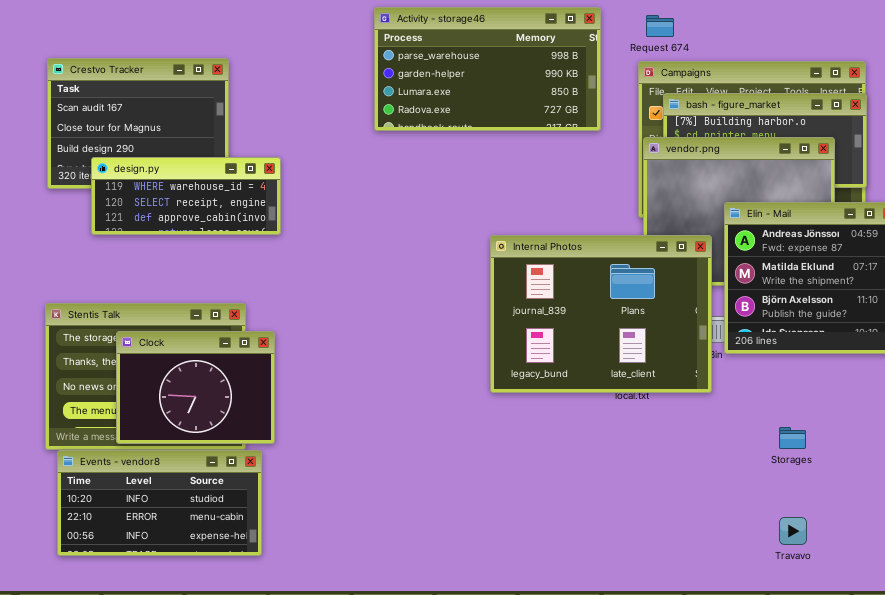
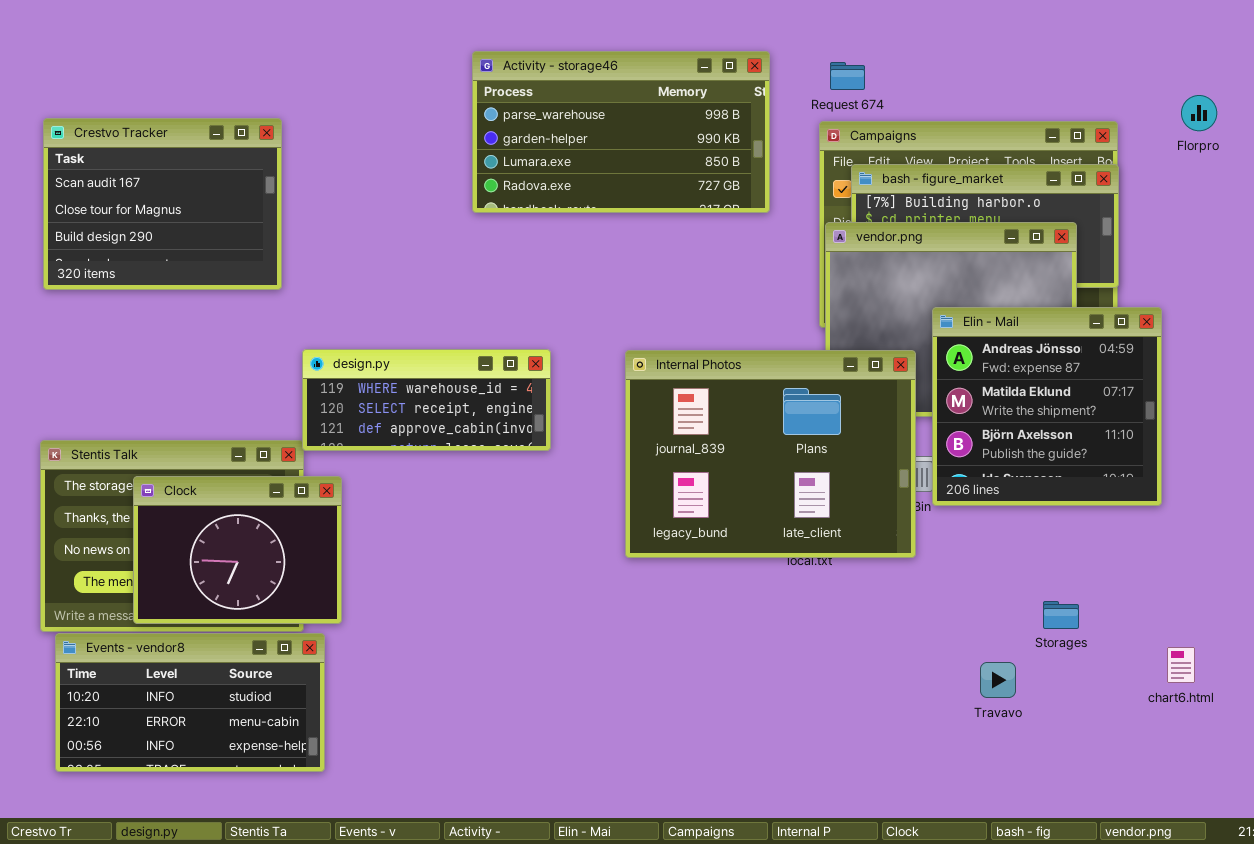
design.py: [91,157,281,235] -> [302,349,551,451], moved
Storages: [779,427,806,449] -> [1043,601,1079,629], moved
Travavo: [779,517,807,545] -> [980,662,1016,698], moved

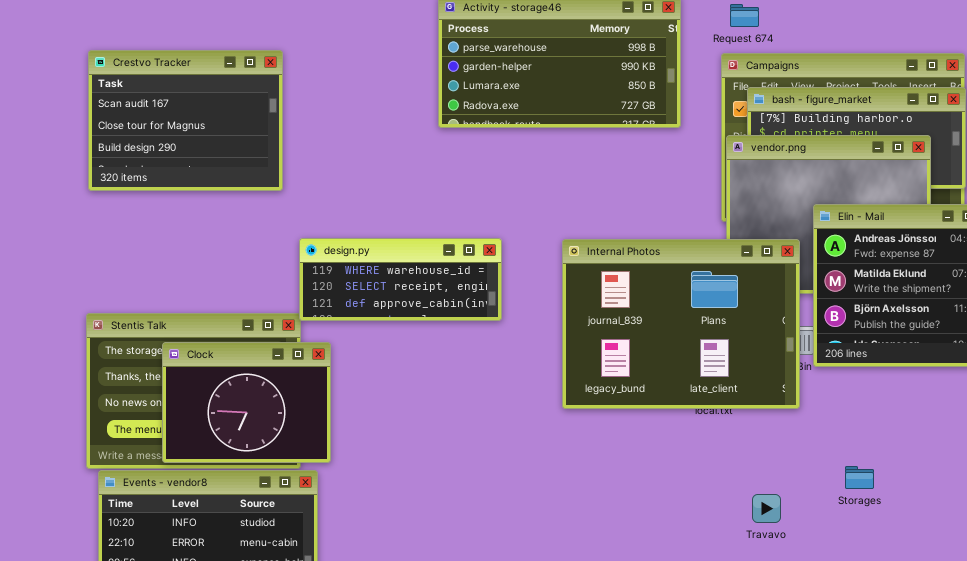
Storages: [1043,601,1079,629] -> [845,466,874,489], moved
Travavo: [980,662,1016,698] -> [752,494,781,523], moved

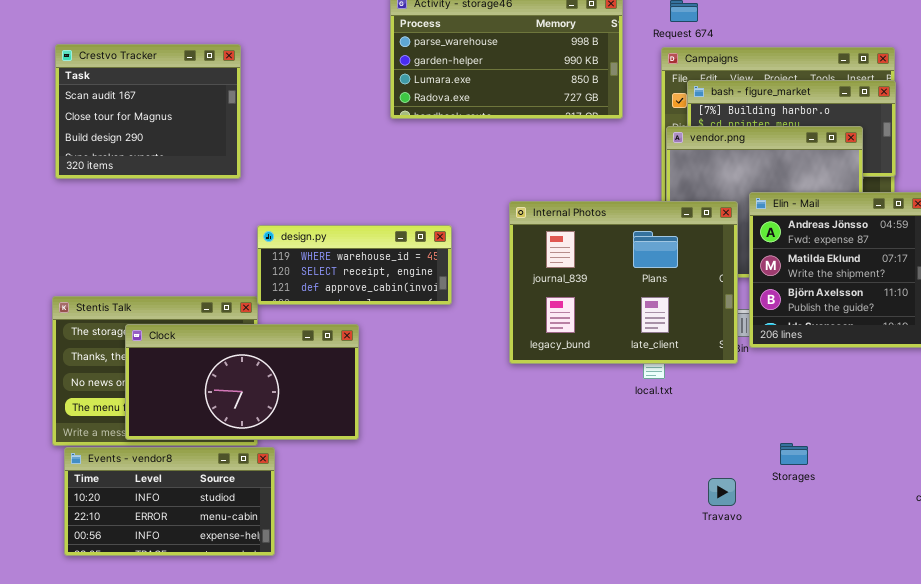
Internal Photos: [562,239,800,409] -> [509,201,738,364], moved
Clock: [162,342,331,463] -> [125,324,359,440], resized
Travavo: [752,494,781,523] -> [708,478,736,506], moved

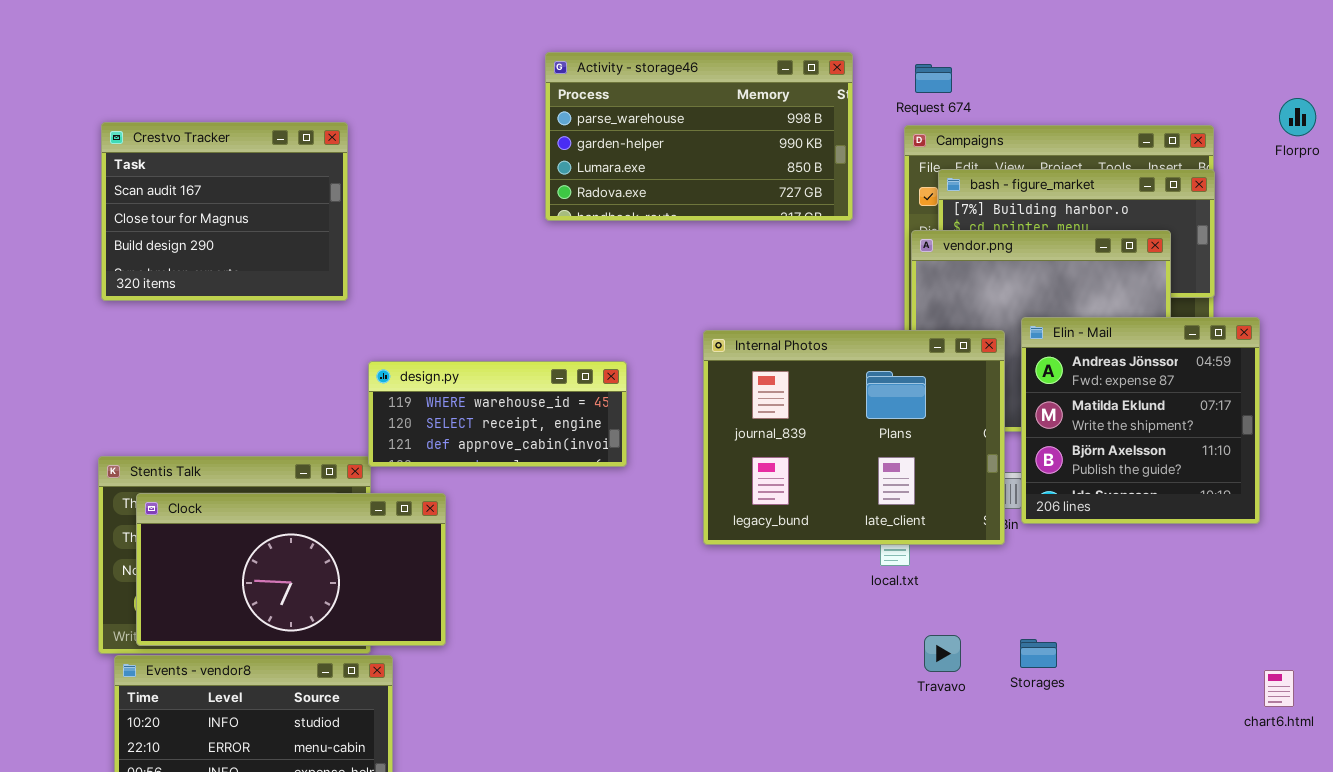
Clock: [125,324,359,440] -> [136,493,446,646], moved
Storages: [780,443,808,465] -> [1020,639,1057,668], moved
Travavo: [708,478,736,506] -> [924,635,961,672], moved

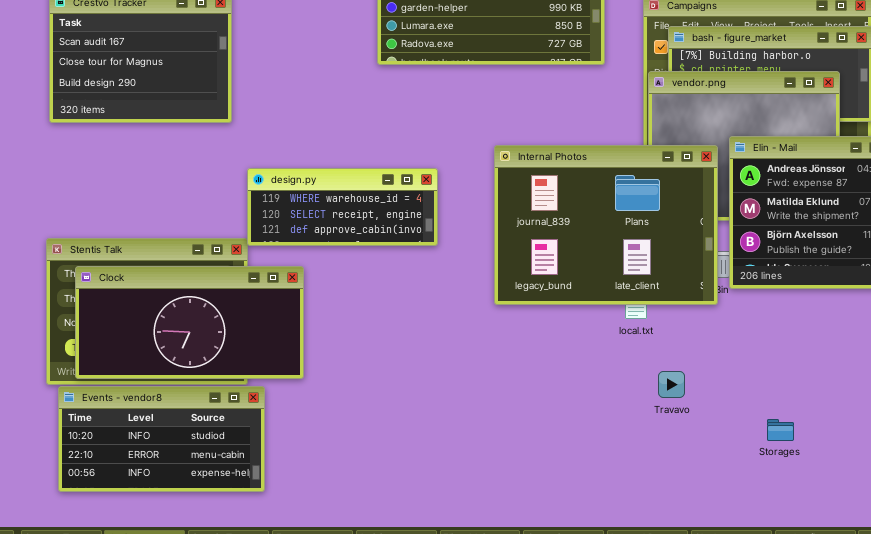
Storages: [1020,639,1057,668] -> [767,419,794,441], moved

